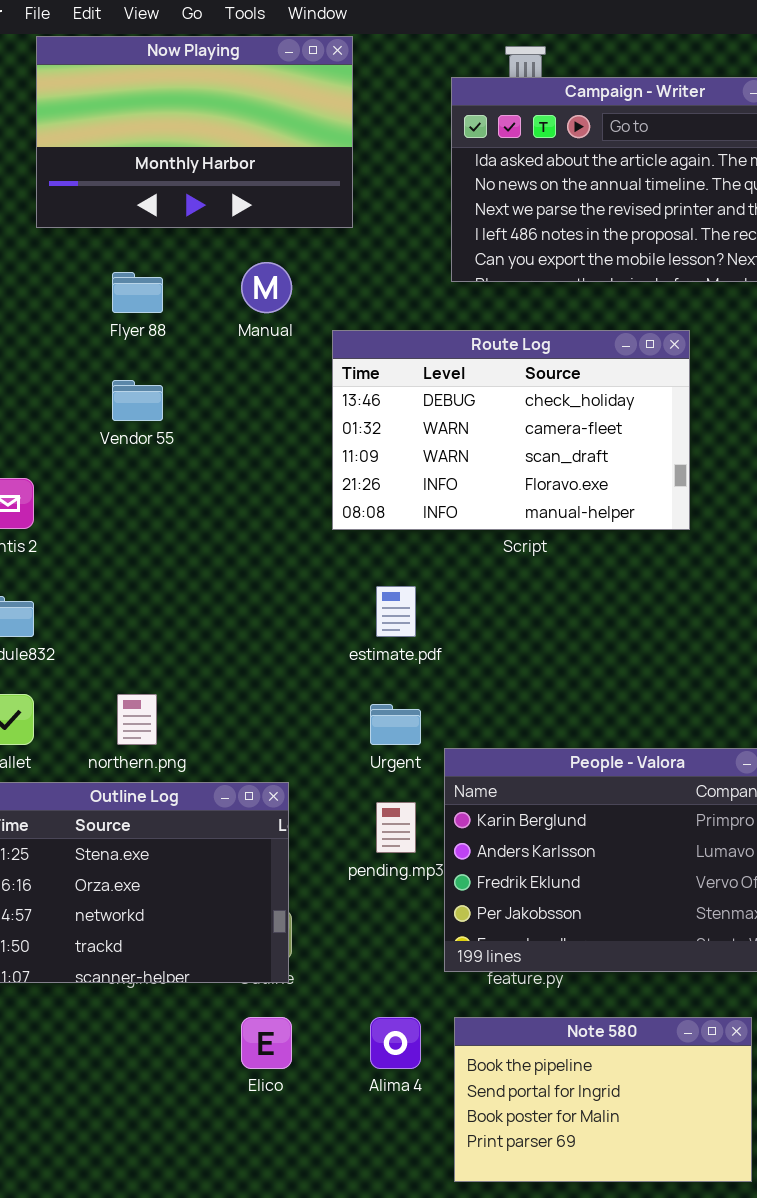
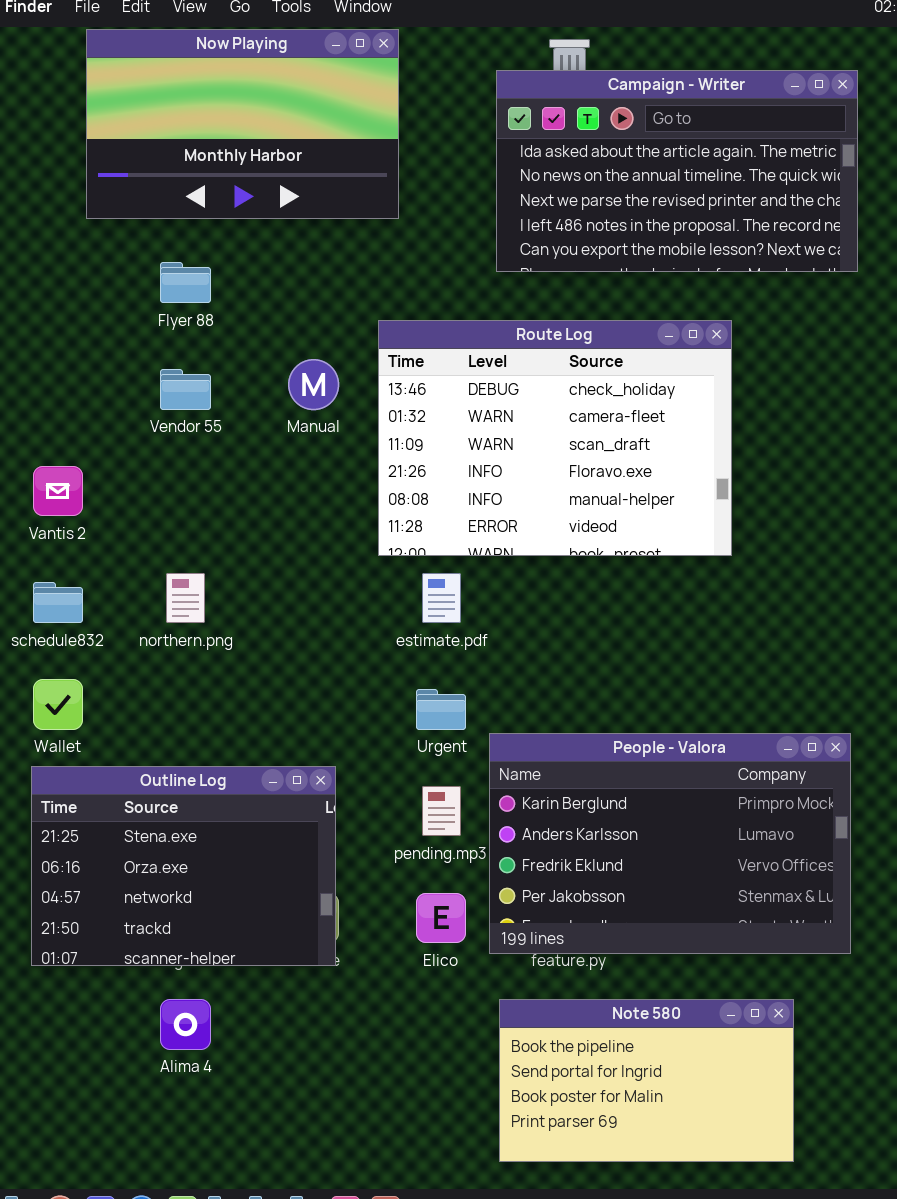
Manual: [241,262,292,313] -> [288,359,339,410], moved
Route Log: [332,330,690,530] -> [378,320,732,556], resized
northern.png: [117,694,157,745] -> [166,573,205,623], moved
Elico: [241,1017,292,1069] -> [416,893,466,943], moved
Alima 4: [370,1017,421,1069] -> [160,999,211,1050], moved

